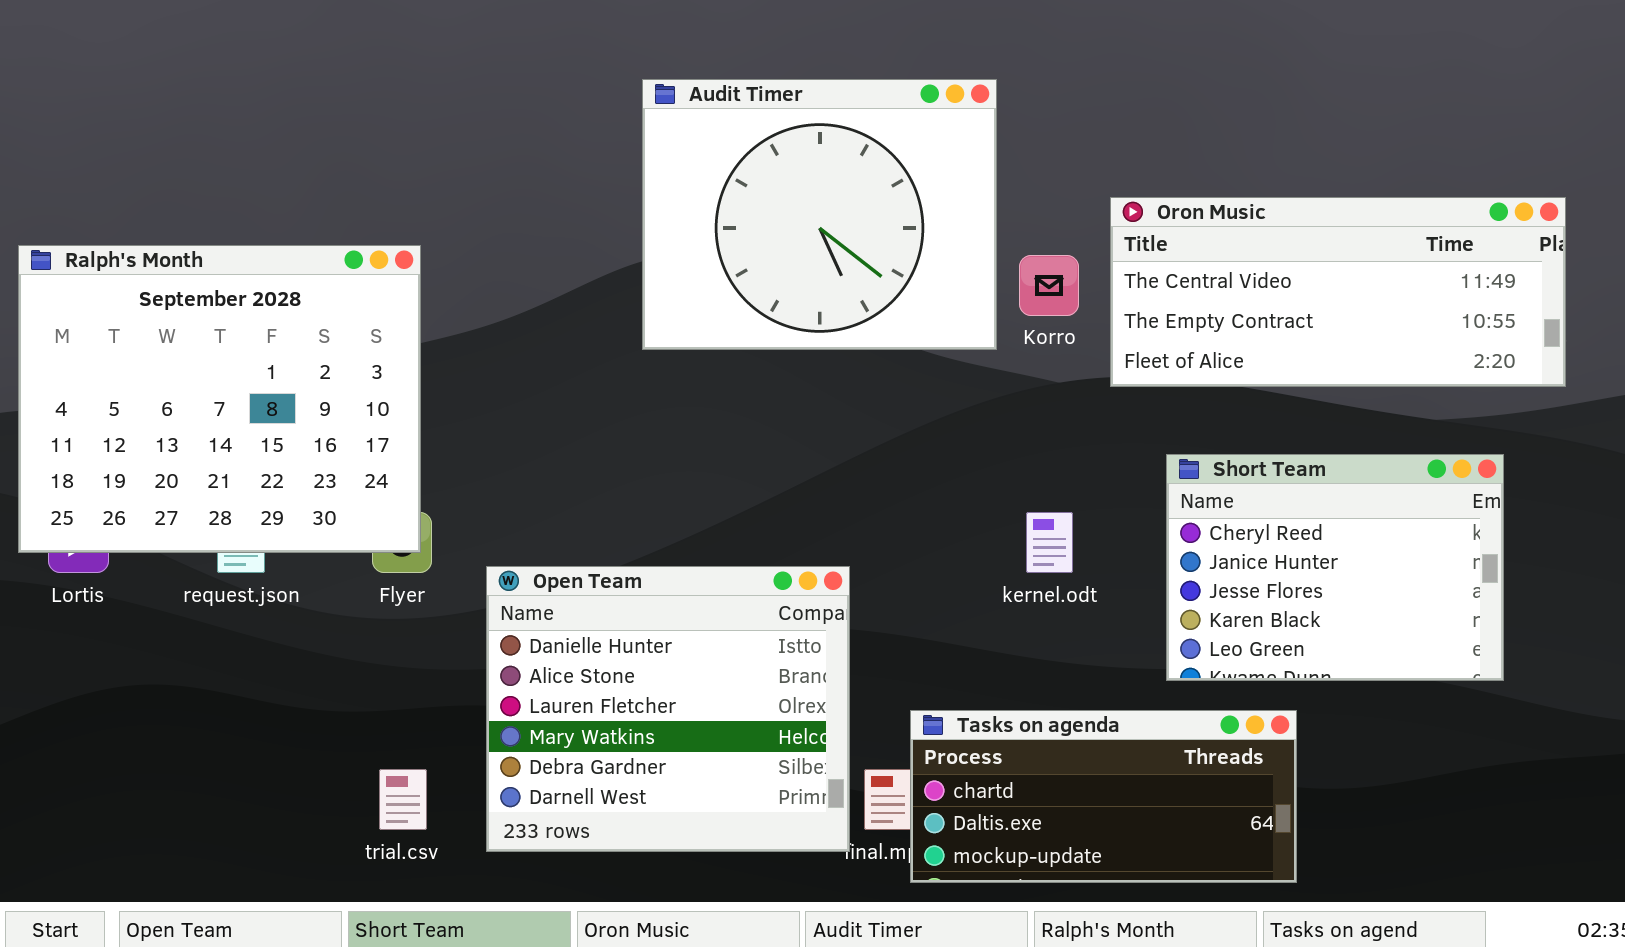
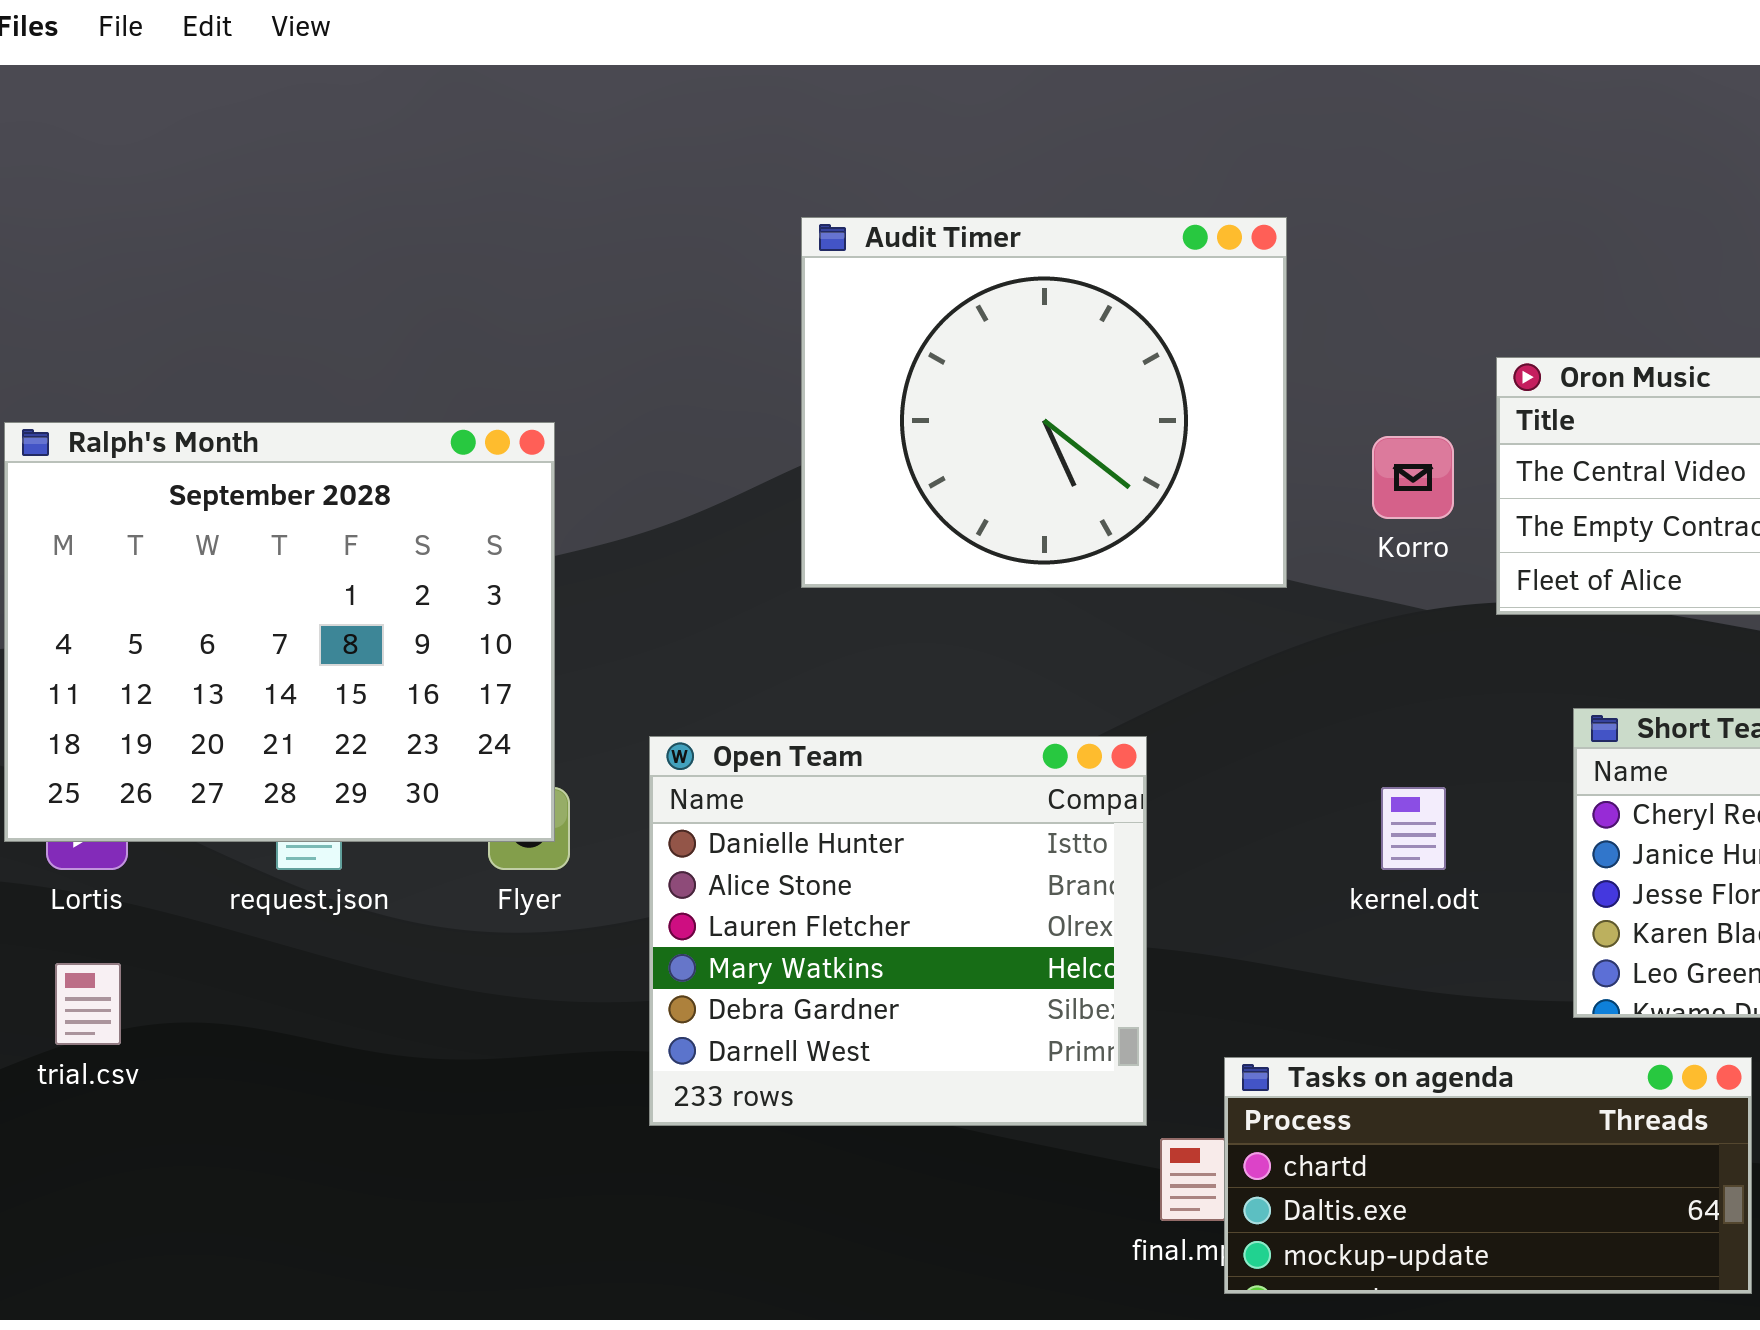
Audit Timer: [642,79,997,350] -> [801,217,1287,588], moved
Open Team: [486,566,850,852] -> [649,736,1147,1126], moved
trial.csv: [379,769,427,830] -> [55,963,121,1045], moved

